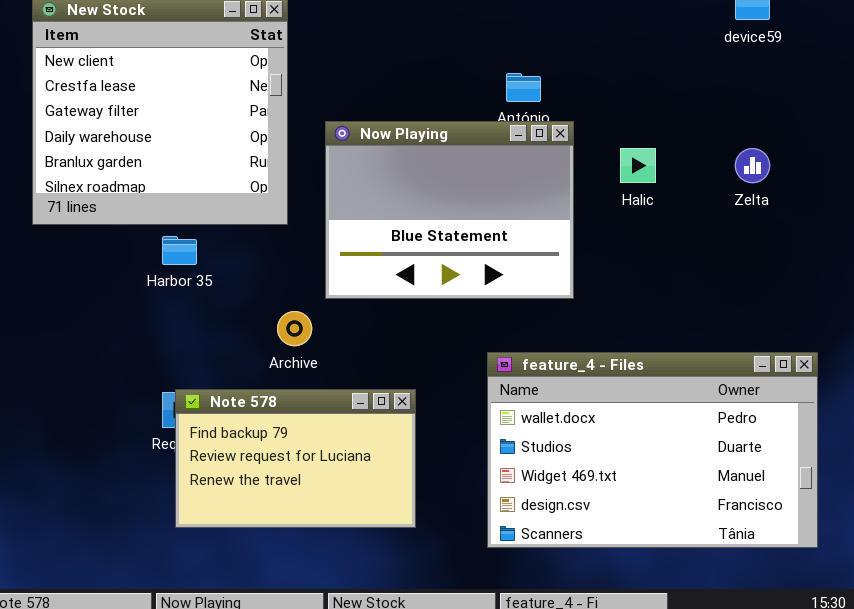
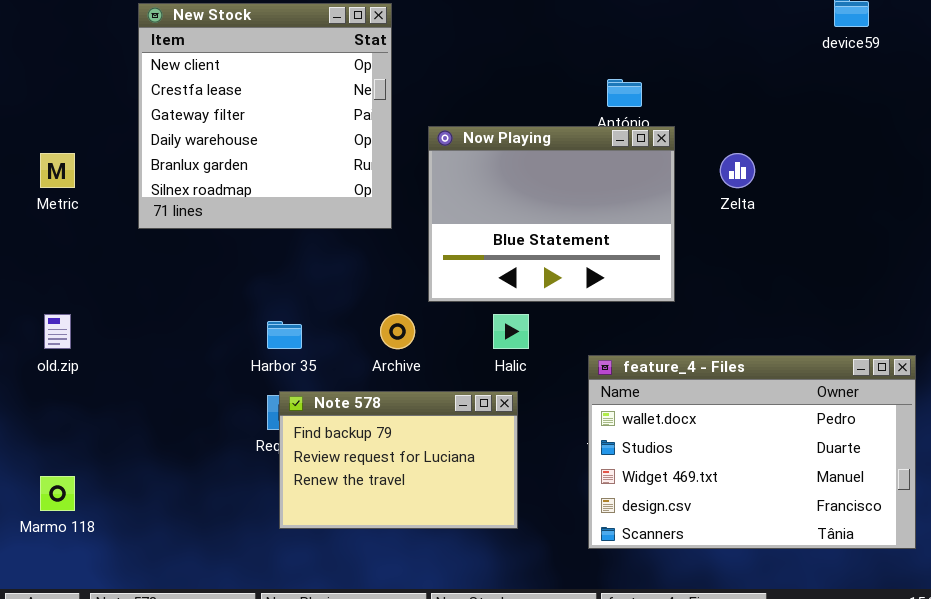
Halic: [620,148,656,183] -> [493,314,529,349], moved
Zelta: [735,148,770,183] -> [720,153,755,188], moved
Harbor 35: [162,236,197,265] -> [267,321,302,349], moved

